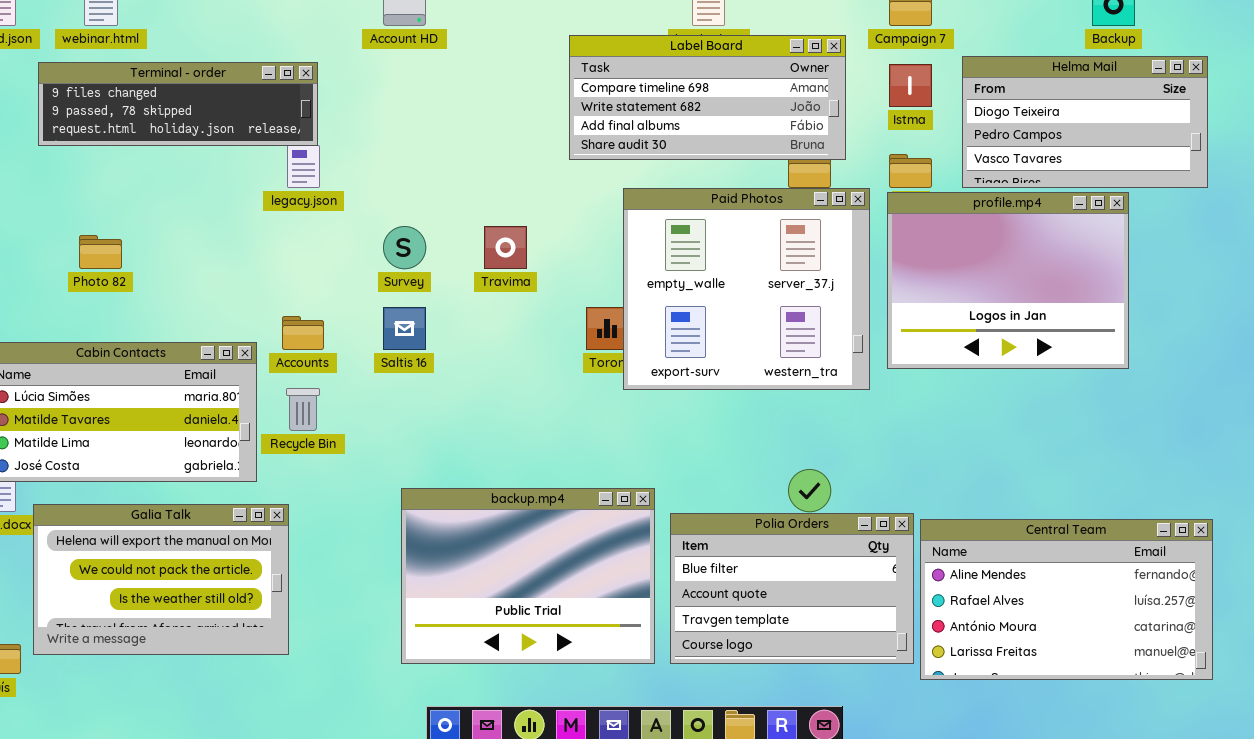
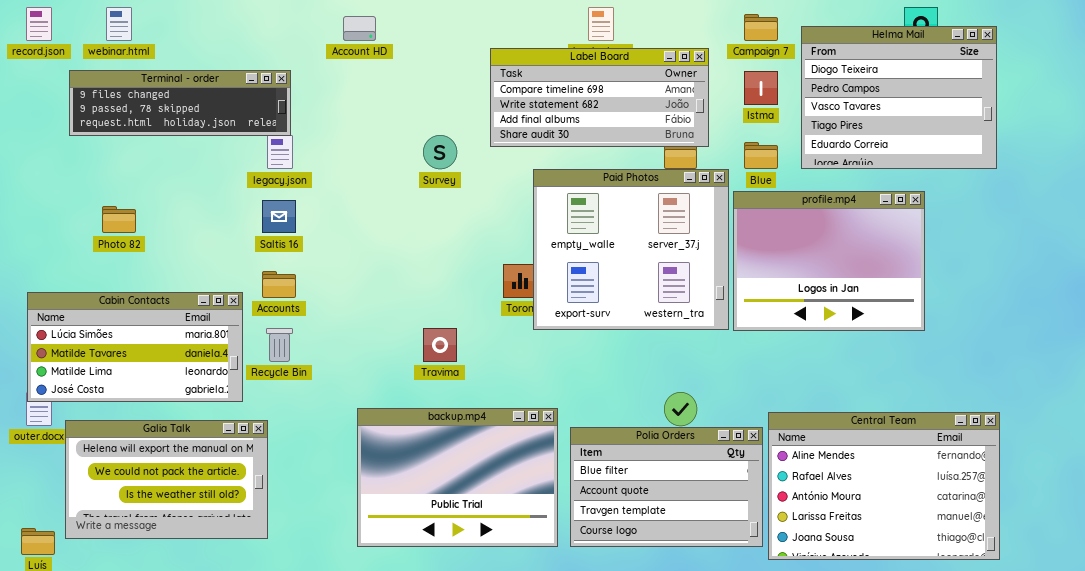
Helma Mail: [962,56,1208,188] -> [801,26,997,169], resized
profile.mp4: [887,192,1129,369] -> [733,191,925,331], moved
Survey: [383,226,426,269] -> [423,135,457,169], moved
Travima: [484,226,527,269] -> [423,328,457,362], moved
Saltis 16: [383,307,426,350] -> [262,200,296,233], moved
Central Team: [920,519,1213,680] -> [768,412,1000,560], resized

